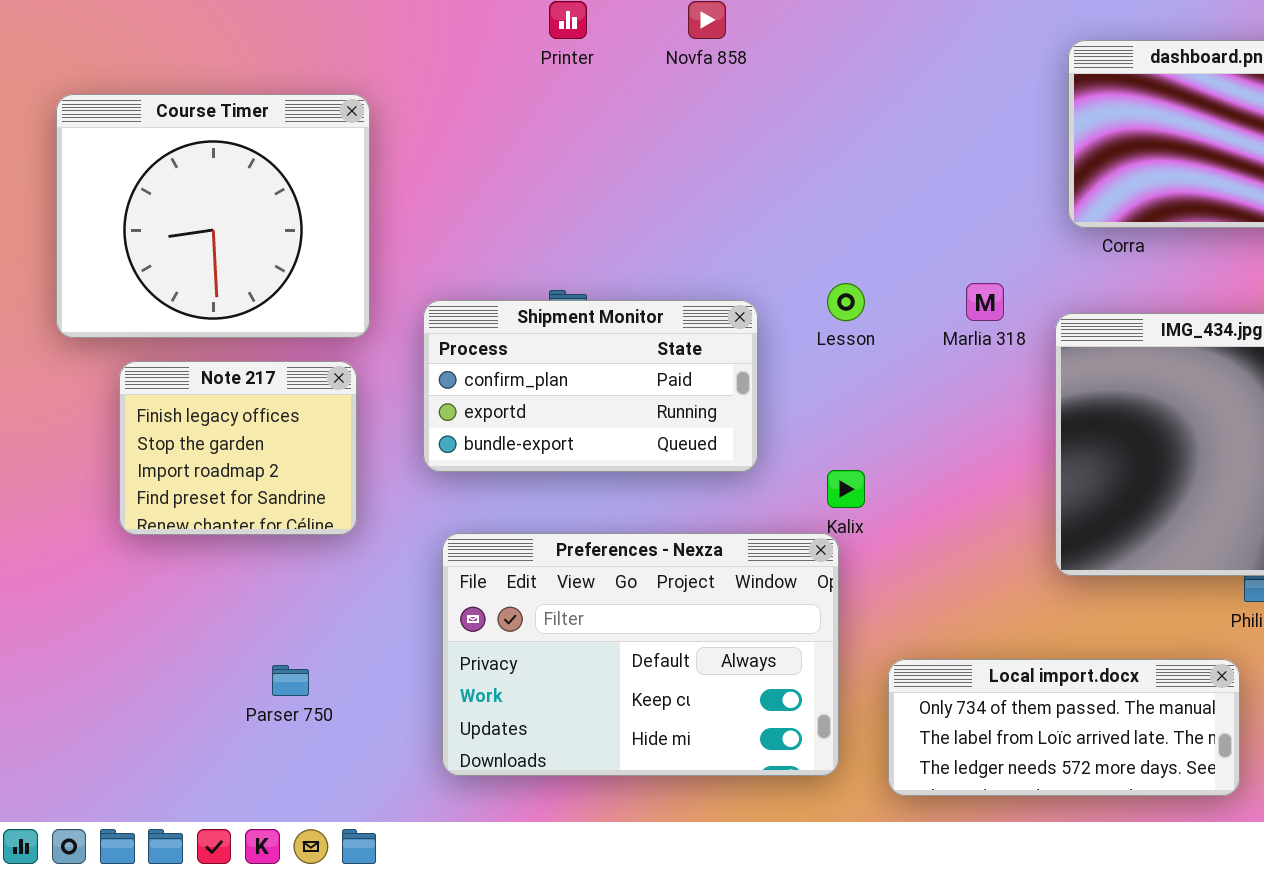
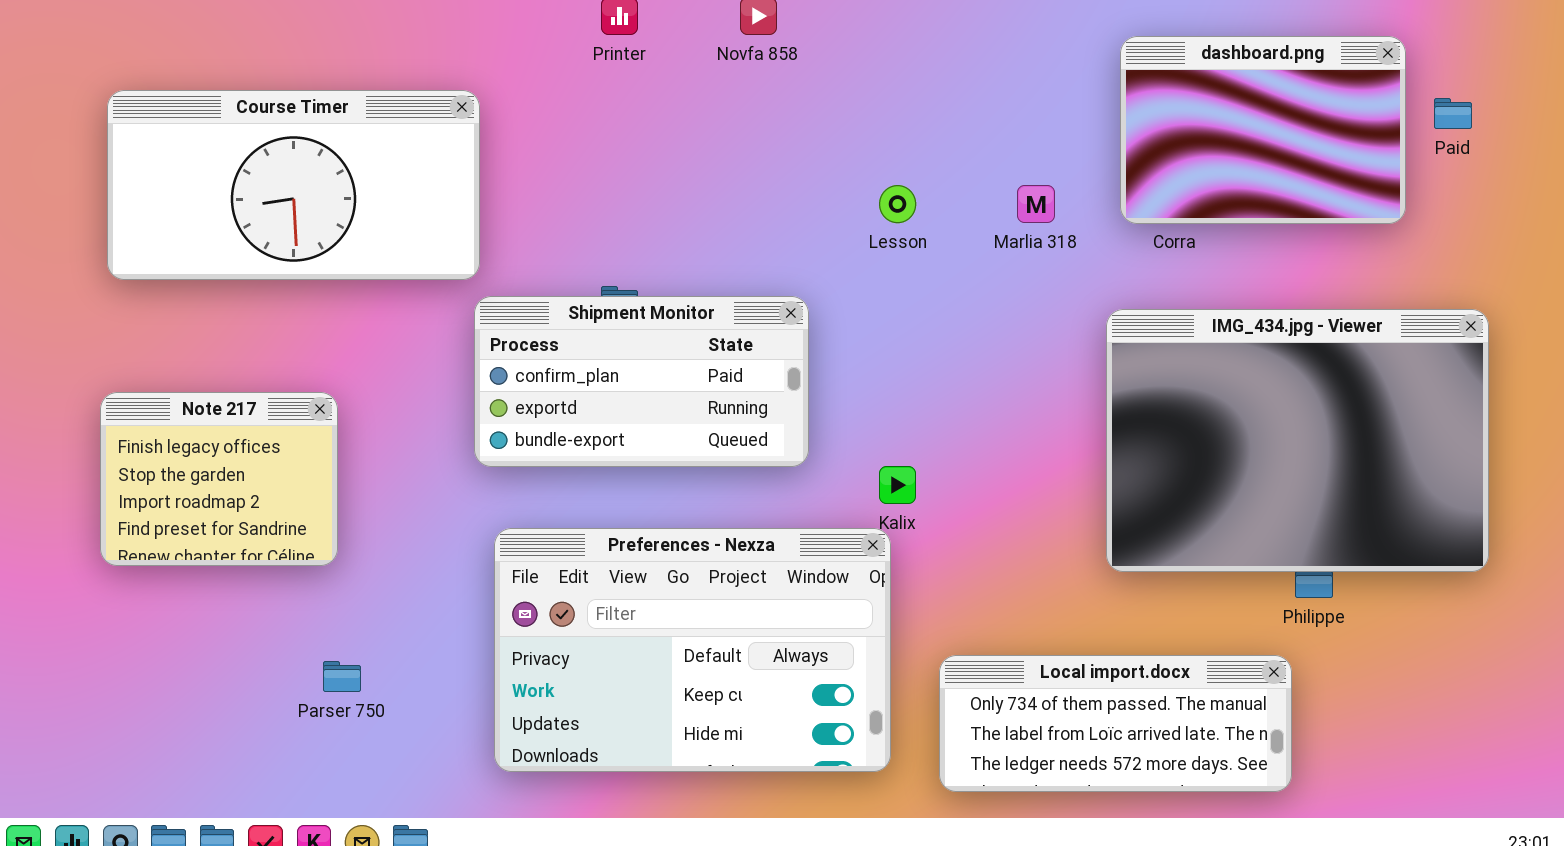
Course Timer: [56,94,370,338] -> [107,90,480,280], resized
Lesson: [827,283,865,321] -> [879,185,916,223], moved
Marlia 318: [966,283,1004,321] -> [1017,185,1055,223], moved
Note 217: [119,361,357,535] -> [100,392,338,566], moved

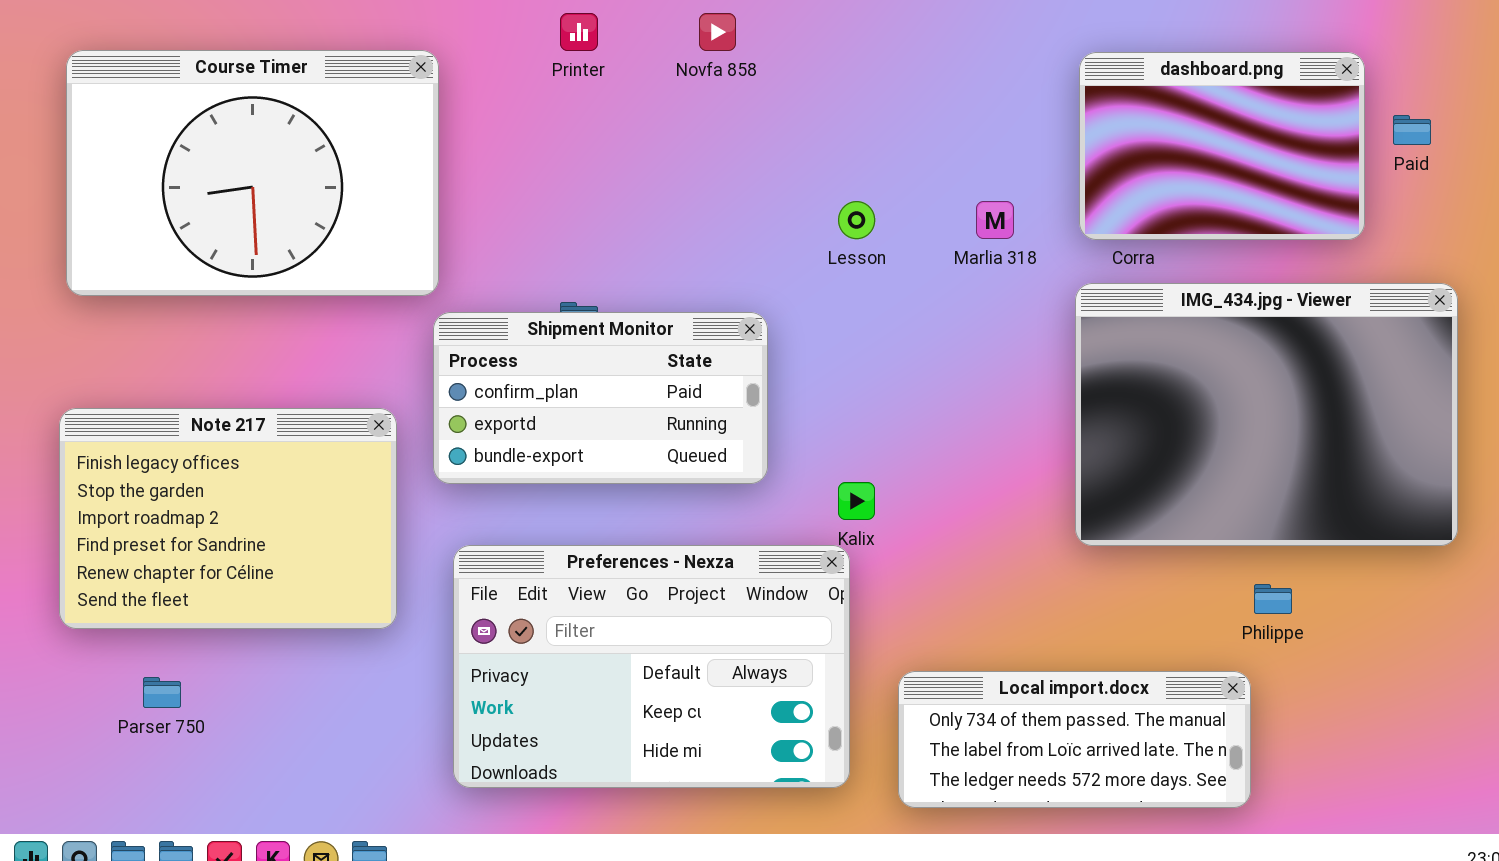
Course Timer: [107,90,480,280] -> [66,50,439,296], resized
IMG_434.jpg - Viewer: [1106,309,1489,572] -> [1075,283,1458,546], moved
Note 217: [100,392,338,566] -> [59,408,397,629], resized
Parser 750: [323,661,361,692] -> [143,677,181,708], moved

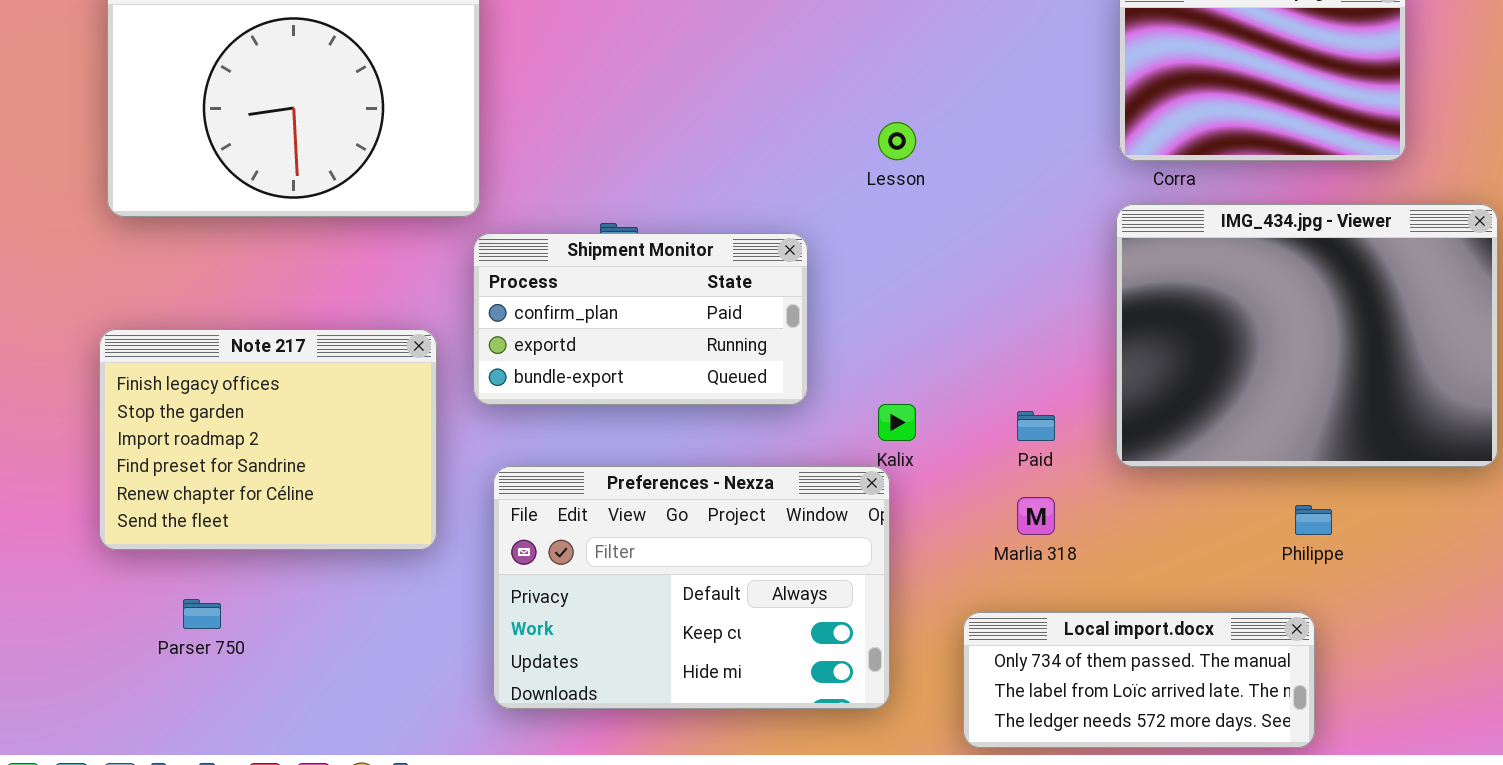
Paid: [1393,115,1431,145] -> [1017,411,1055,441], moved
Marlia 318: [976,201,1014,239] -> [1017,497,1055,535], moved
Local import.docx: [898,671,1251,808] -> [963,612,1315,748], moved

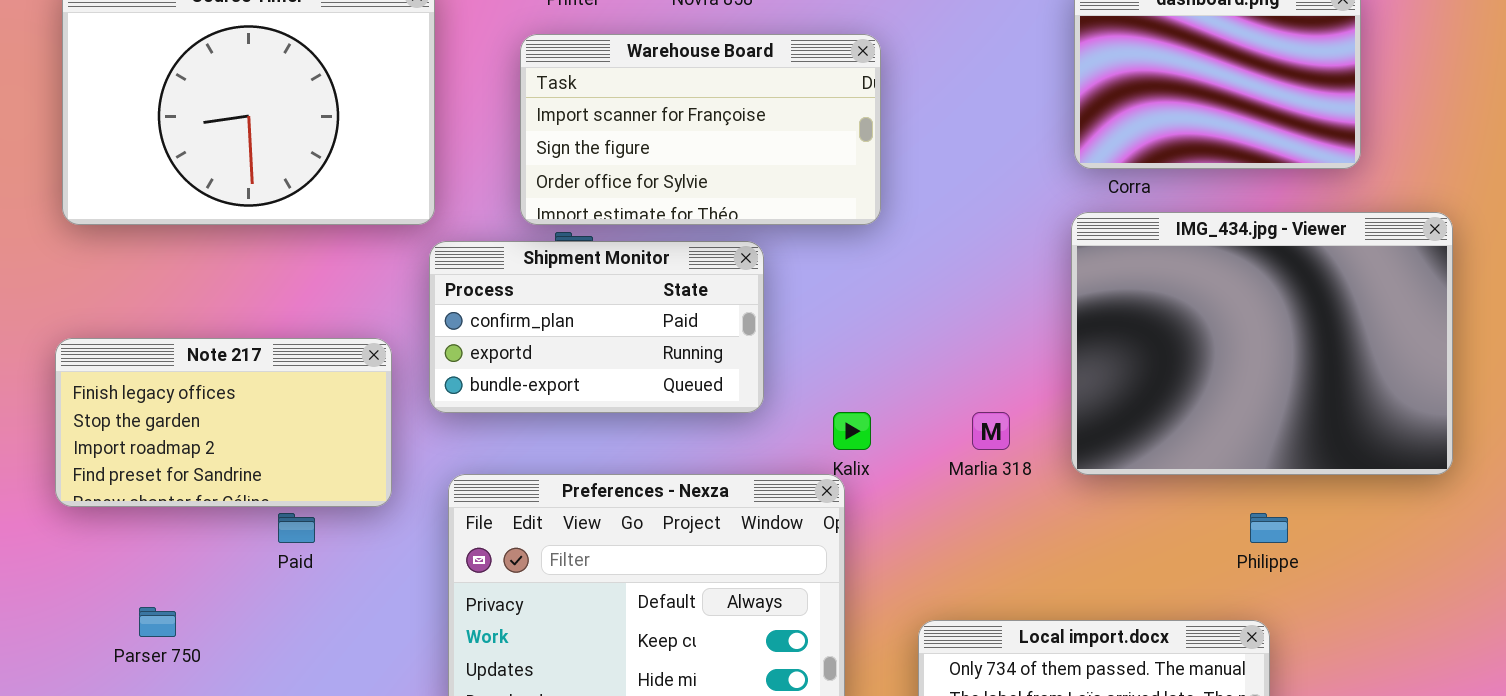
Warehouse Board: none -> [520,34,881,225], opened
Note 217: [99,329,437,550] -> [55,338,392,507], resized
Paid: [1017,411,1055,441] -> [278,513,315,543], moved
Marlia 318: [1017,497,1055,535] -> [972,412,1010,450], moved

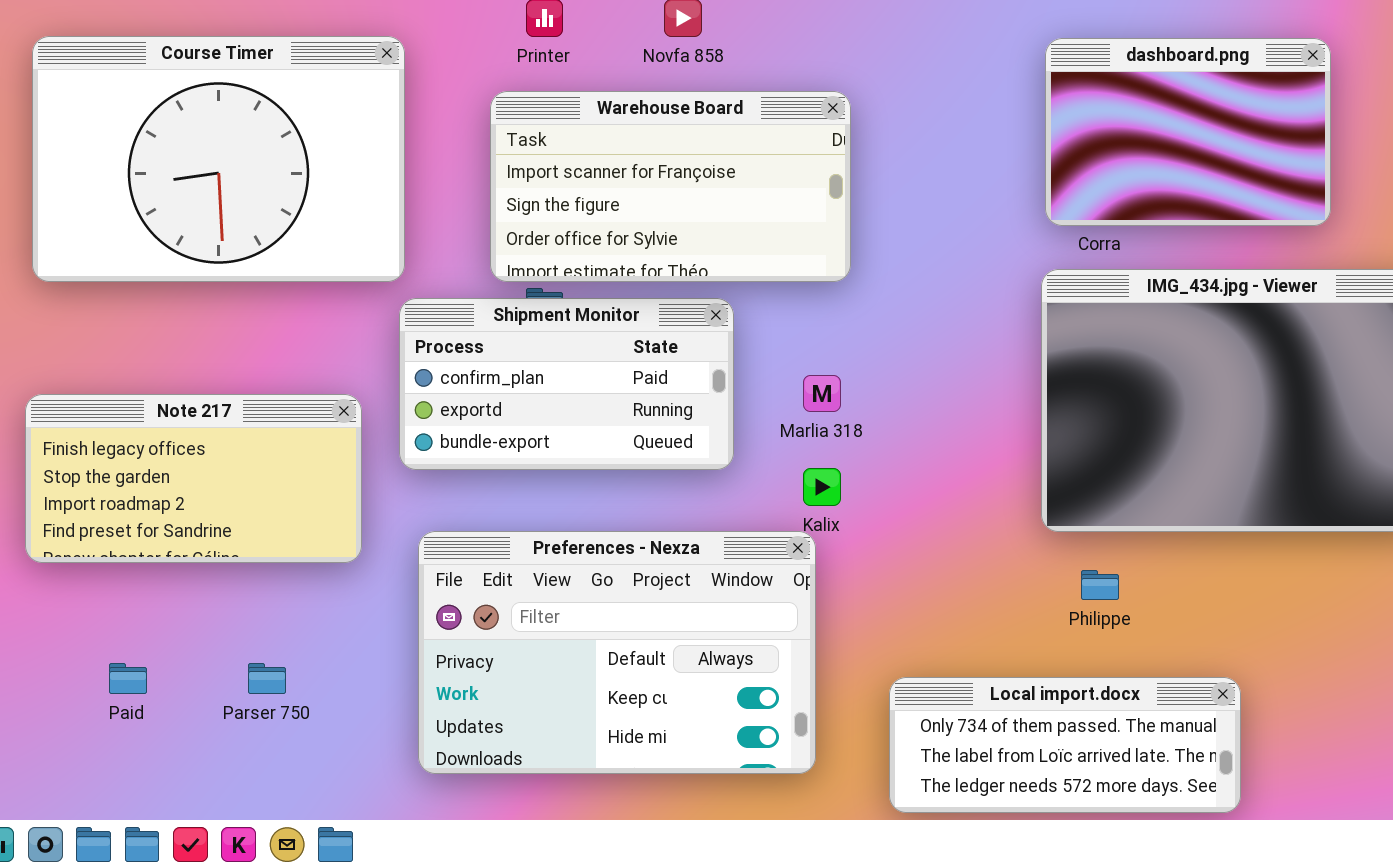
Marlia 318: [972,412,1010,450] -> [803,375,841,412], moved
Paid: [278,513,315,543] -> [109,663,147,694], moved
Philippe: [1250,513,1288,543] -> [1081,570,1119,600], moved
Parser 750: [139,607,176,637] -> [248,663,286,694], moved

